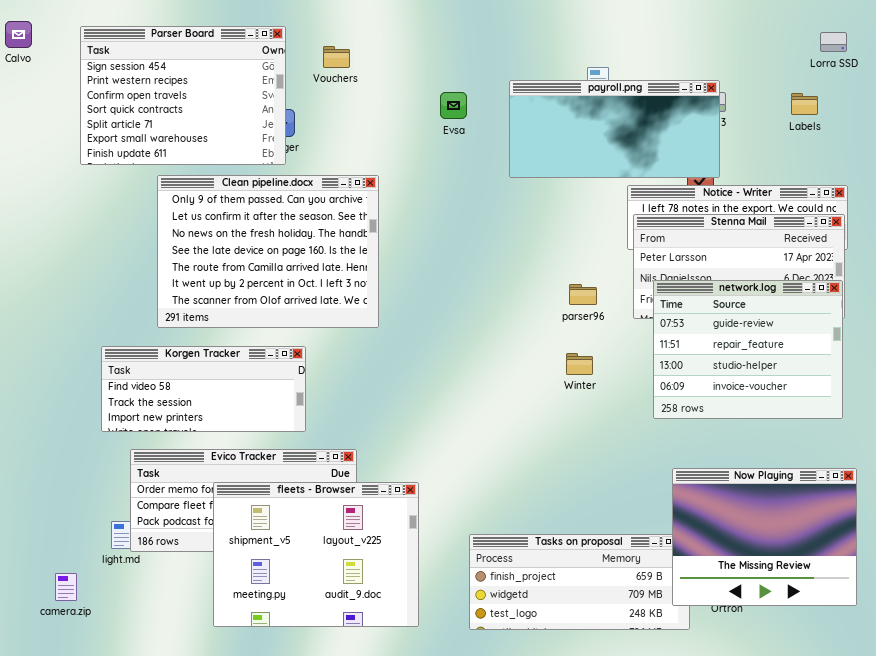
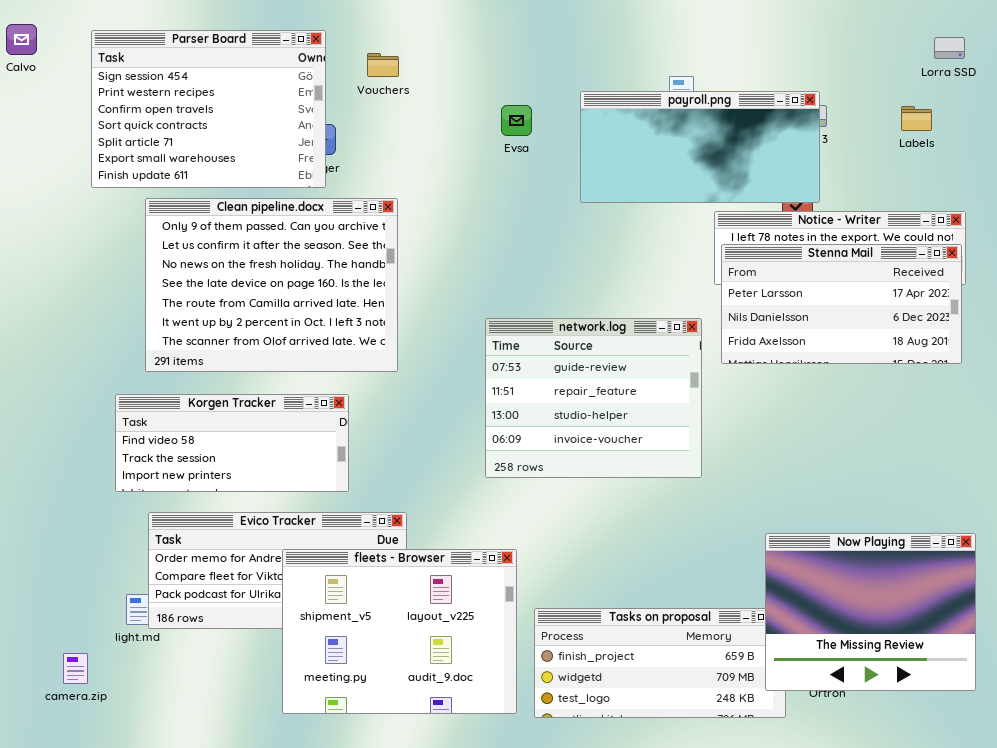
Clean pipeline.docx: [157,175,379,328] -> [145,198,398,372], moved
network.log: [653,280,843,419] -> [485,318,702,478], moved
fleets - Browser: [213,482,419,627] -> [282,549,517,714], moved

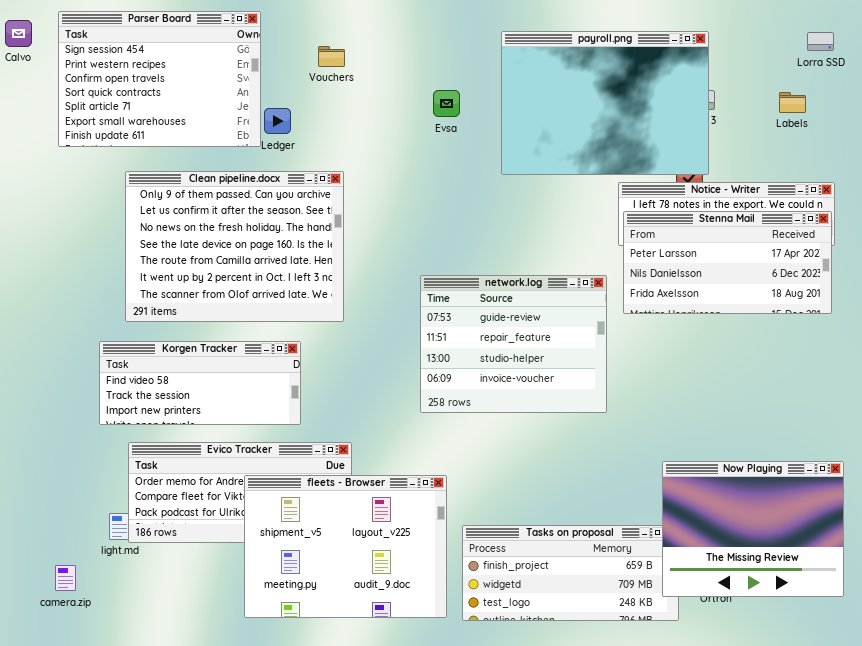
Parser Board: [91,30,326,188] -> [58,11,261,147], moved
payroll.png: [580,91,820,203] -> [501,31,709,175], resized

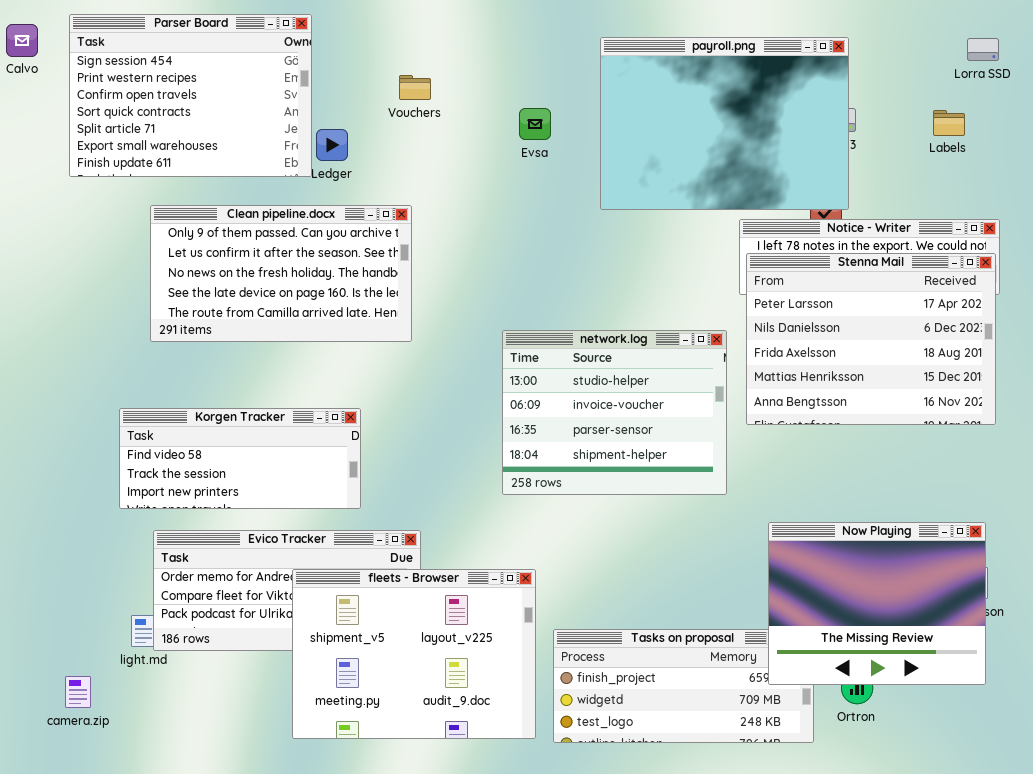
Vouchers: [318,46,345,67] -> [399,75,431,100], moved
Clean pipeline.docx: [125,171,344,322] -> [150,205,412,342], resized
Stenna Mail: [623,211,832,314] -> [746,253,996,425], resized
network.log: [420,275,607,413] -> [502,330,727,495], scrolled down 2 rows
Now Playing: [662,461,844,597] -> [768,522,986,685], moved

